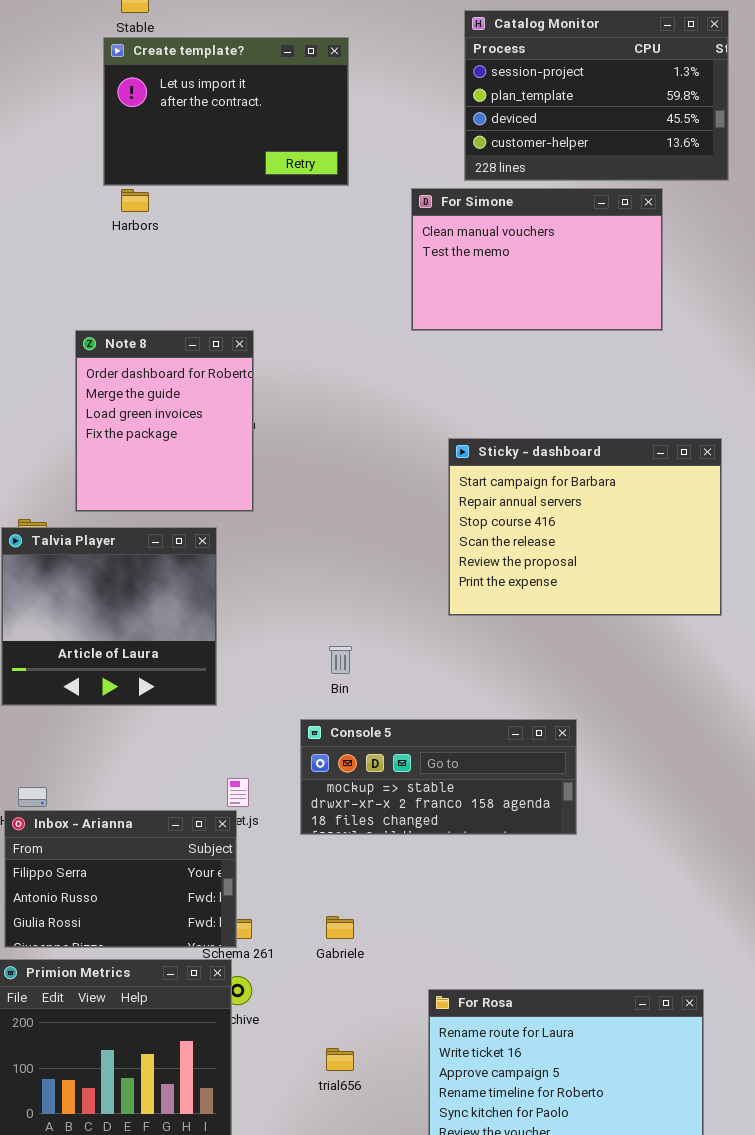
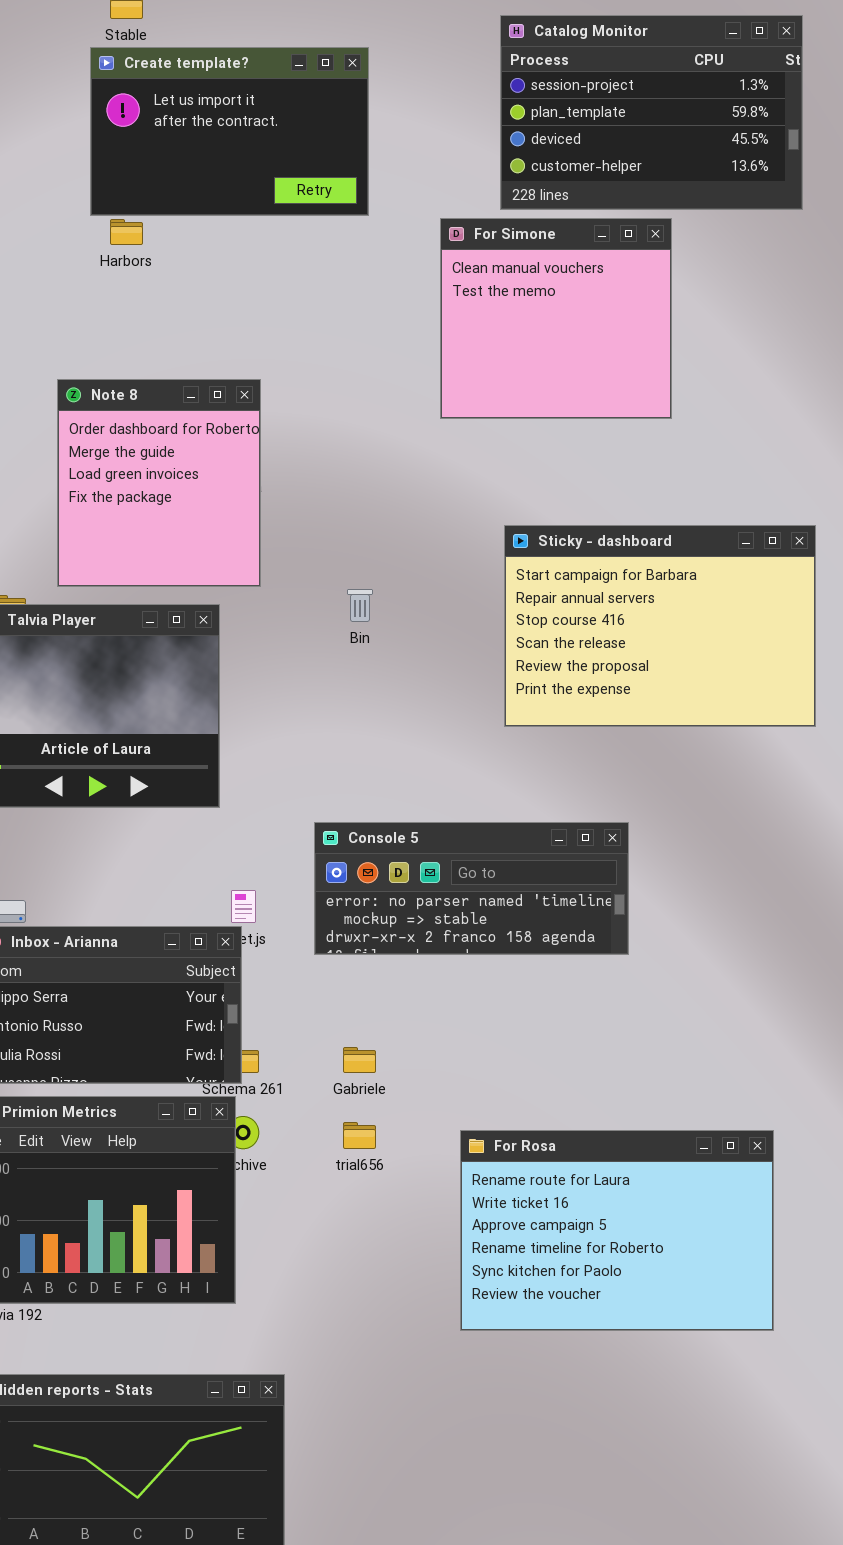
For Simone: [411,188,663,331] -> [440,218,672,419], resized
Sticky - dashboard: [448,438,722,616] -> [504,525,816,727], moved
Bin: [329,646,352,674] -> [347,589,373,622], moved
Console 5: [300,719,577,835] -> [314,822,629,955], scrolled up 1 row
trial656: [326,1048,354,1071] -> [343,1122,376,1149], moved

